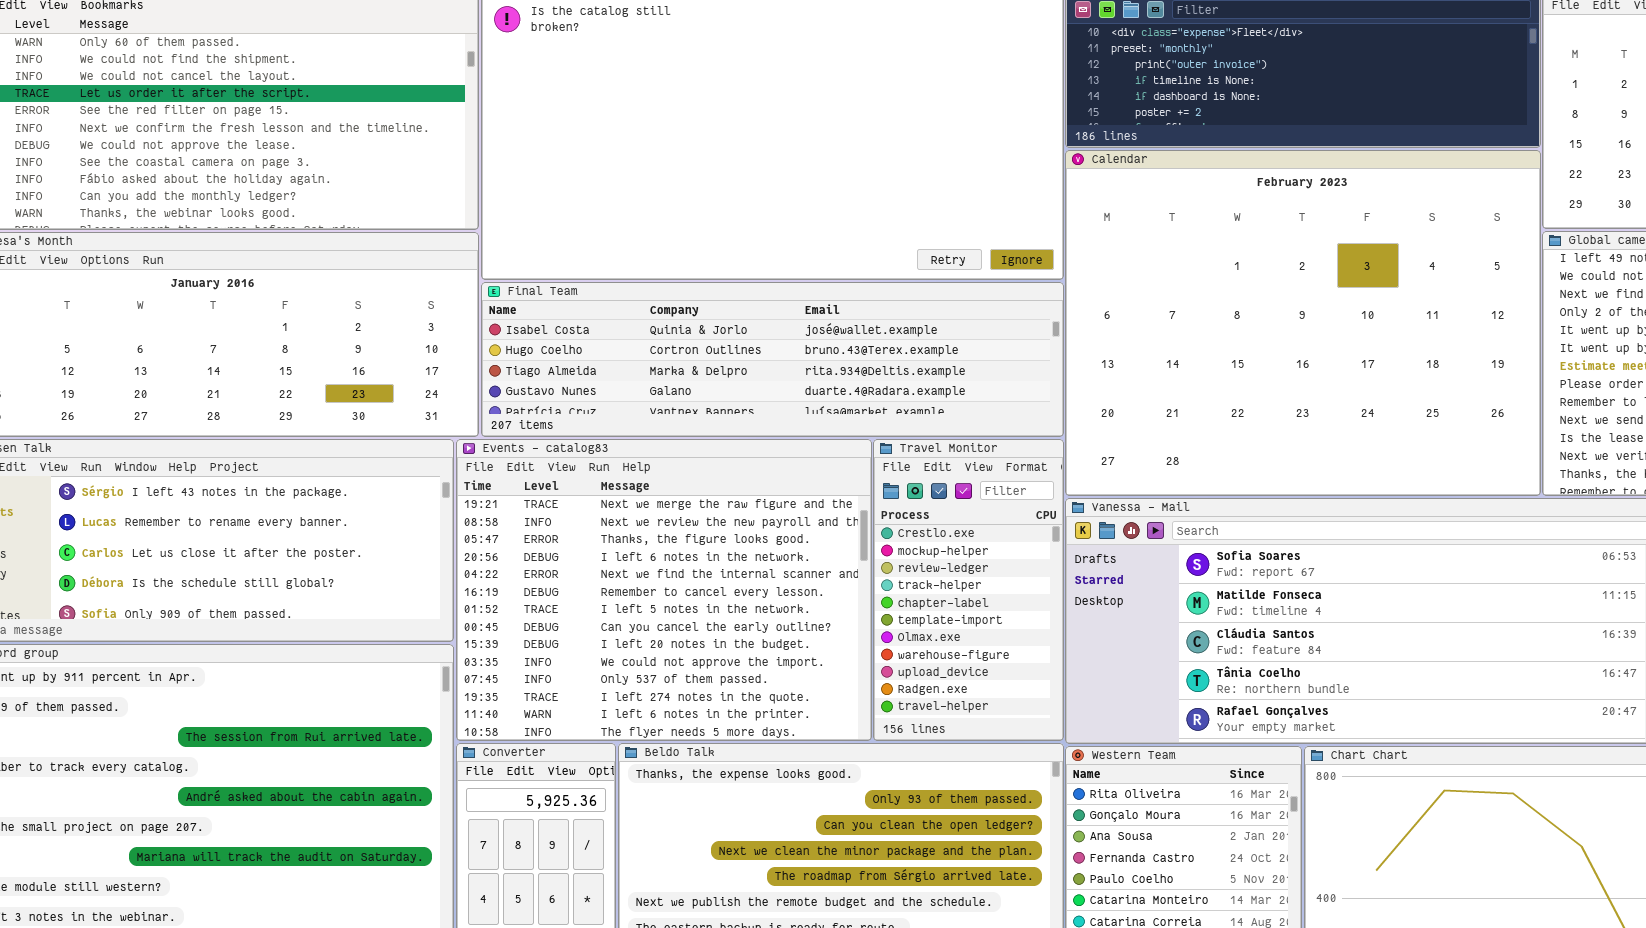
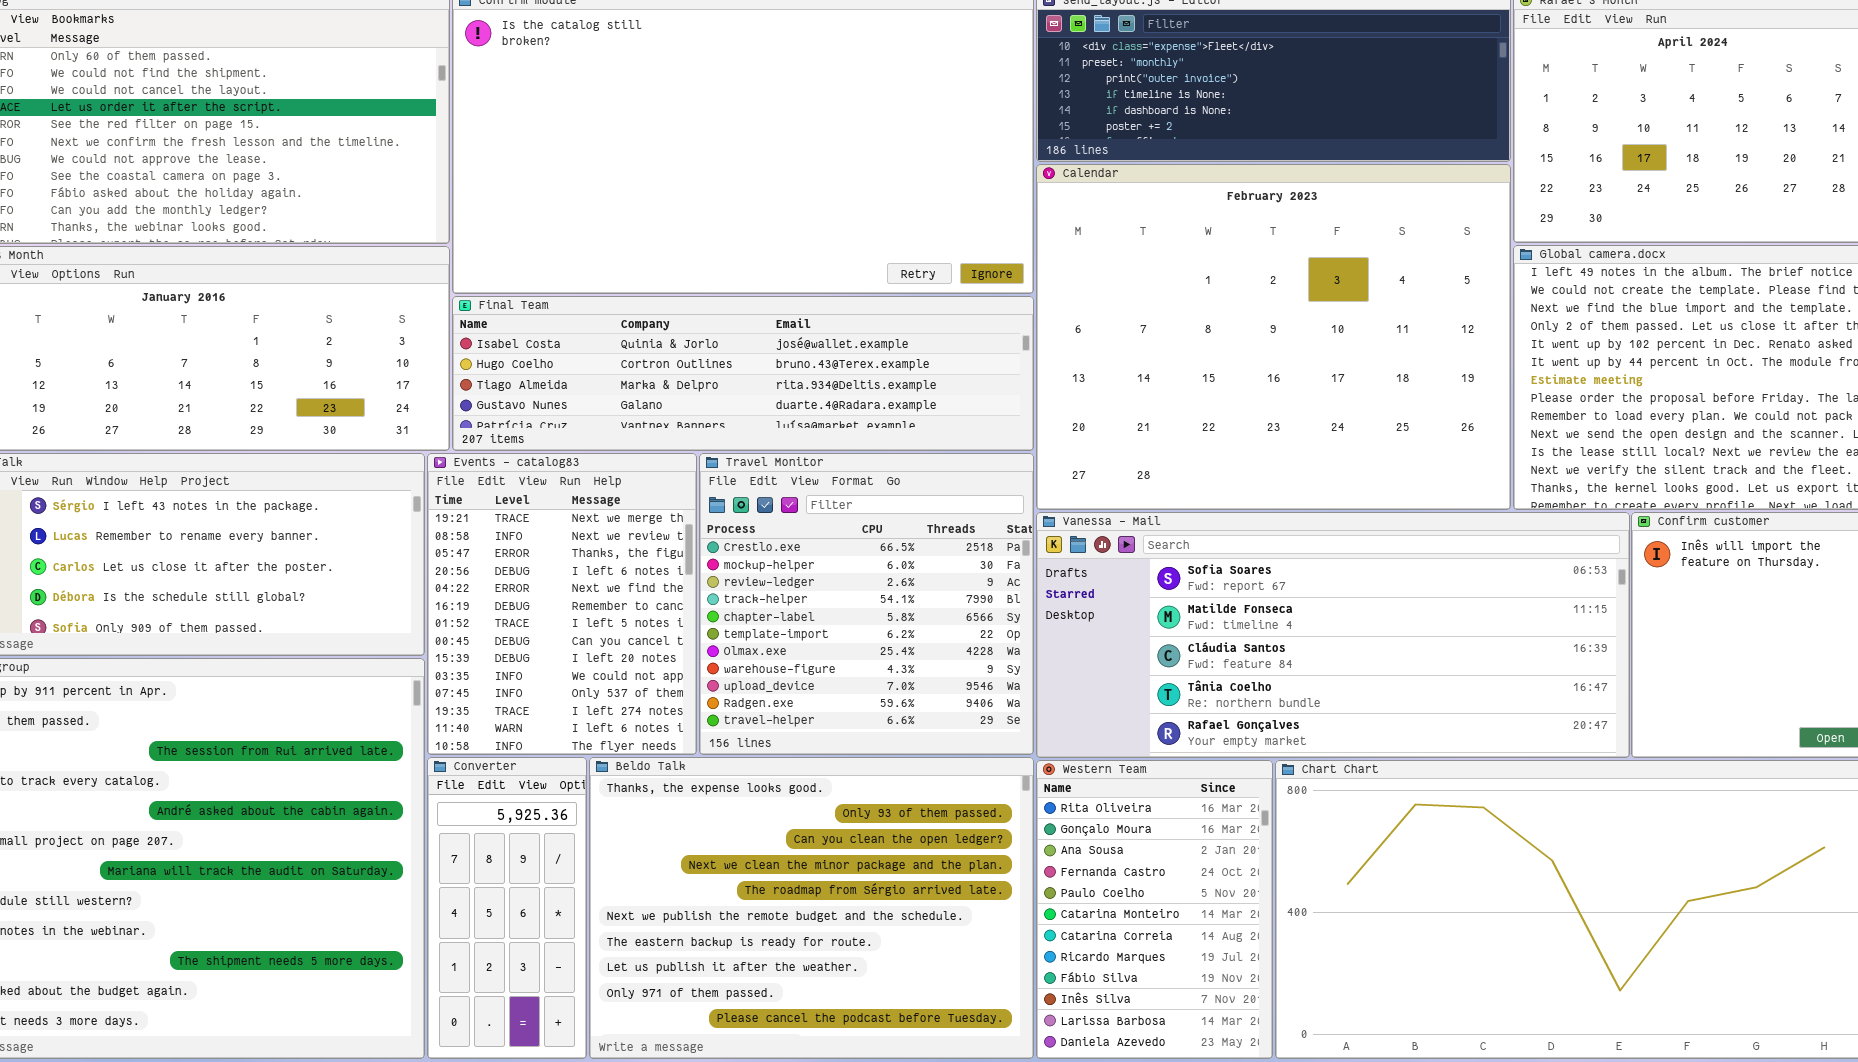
Events - catalog83: [456,439,872,741] -> [427,453,697,755], resized
Travel Monitor: [873,439,1064,741] -> [699,453,1034,755], resized

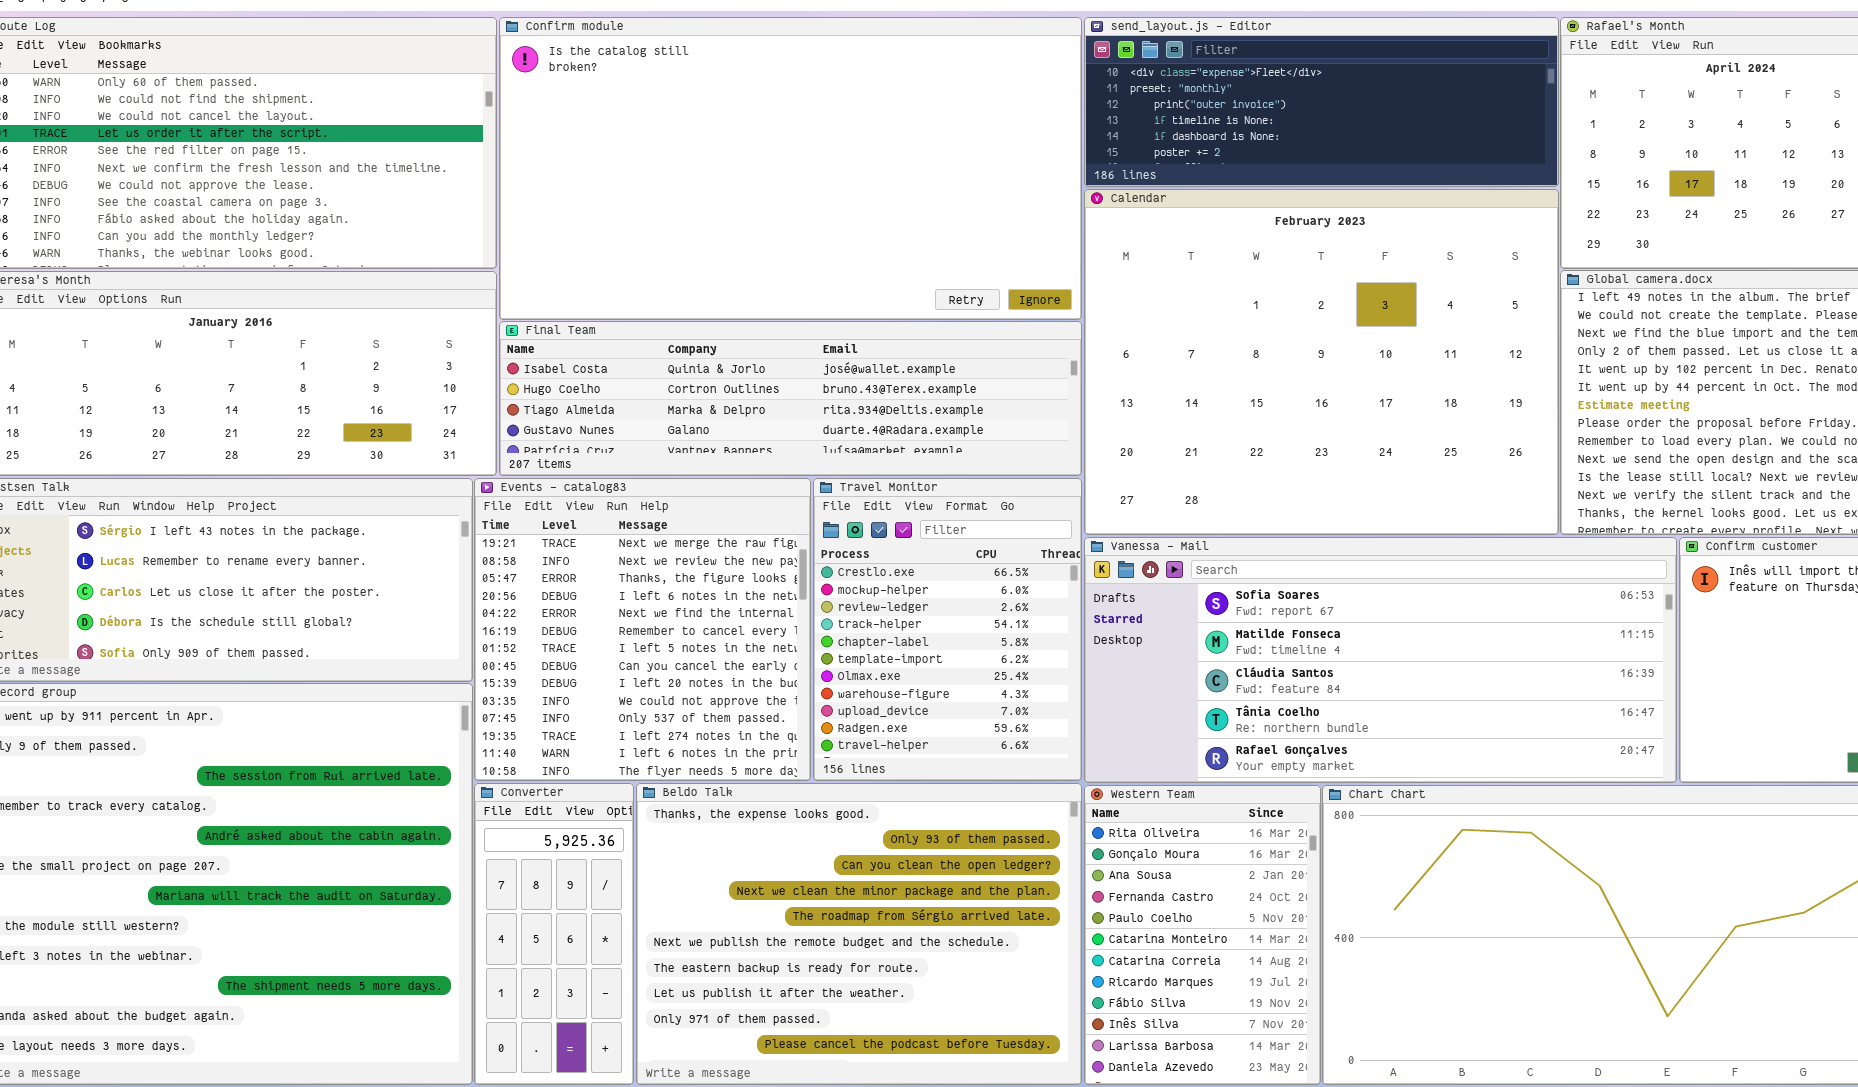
Events - catalog83: [427,453,697,755] -> [474,478,811,781], resized
Travel Monitor: [699,453,1034,755] -> [813,478,1082,781], resized

